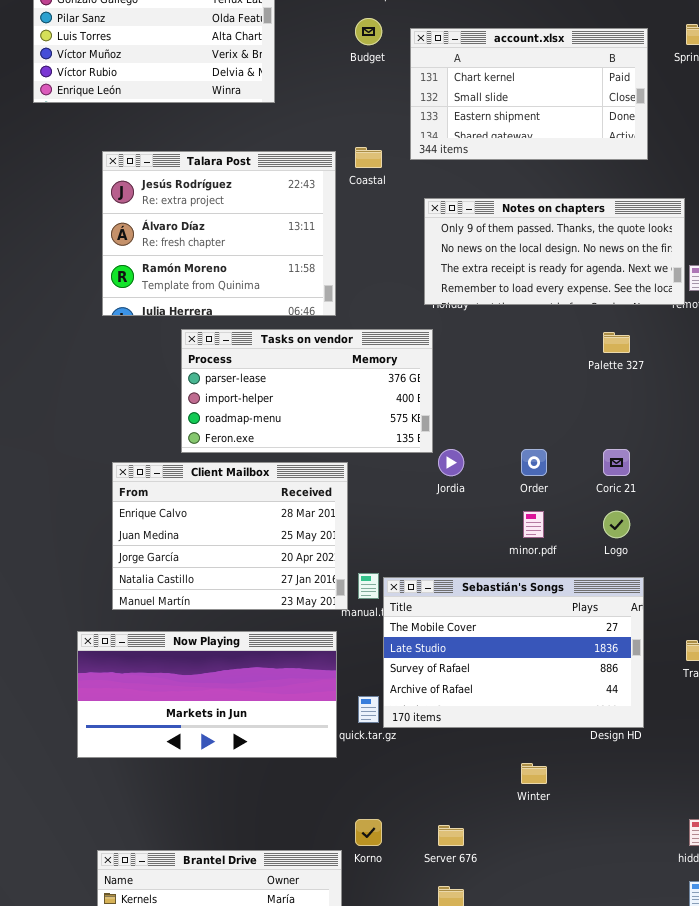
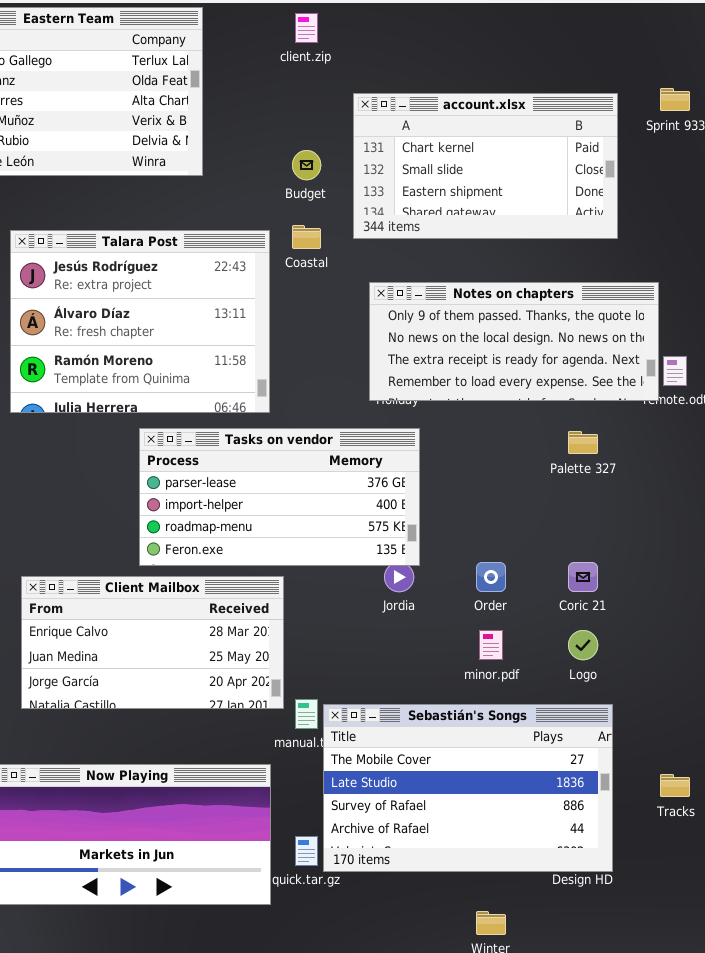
Budget: [355,18,382,45] -> [292,150,321,180], moved
Tasks on vendor: [181,329,433,453] -> [139,428,420,566], moved
Client Mailbox: [112,462,348,610] -> [21,576,284,709], resized

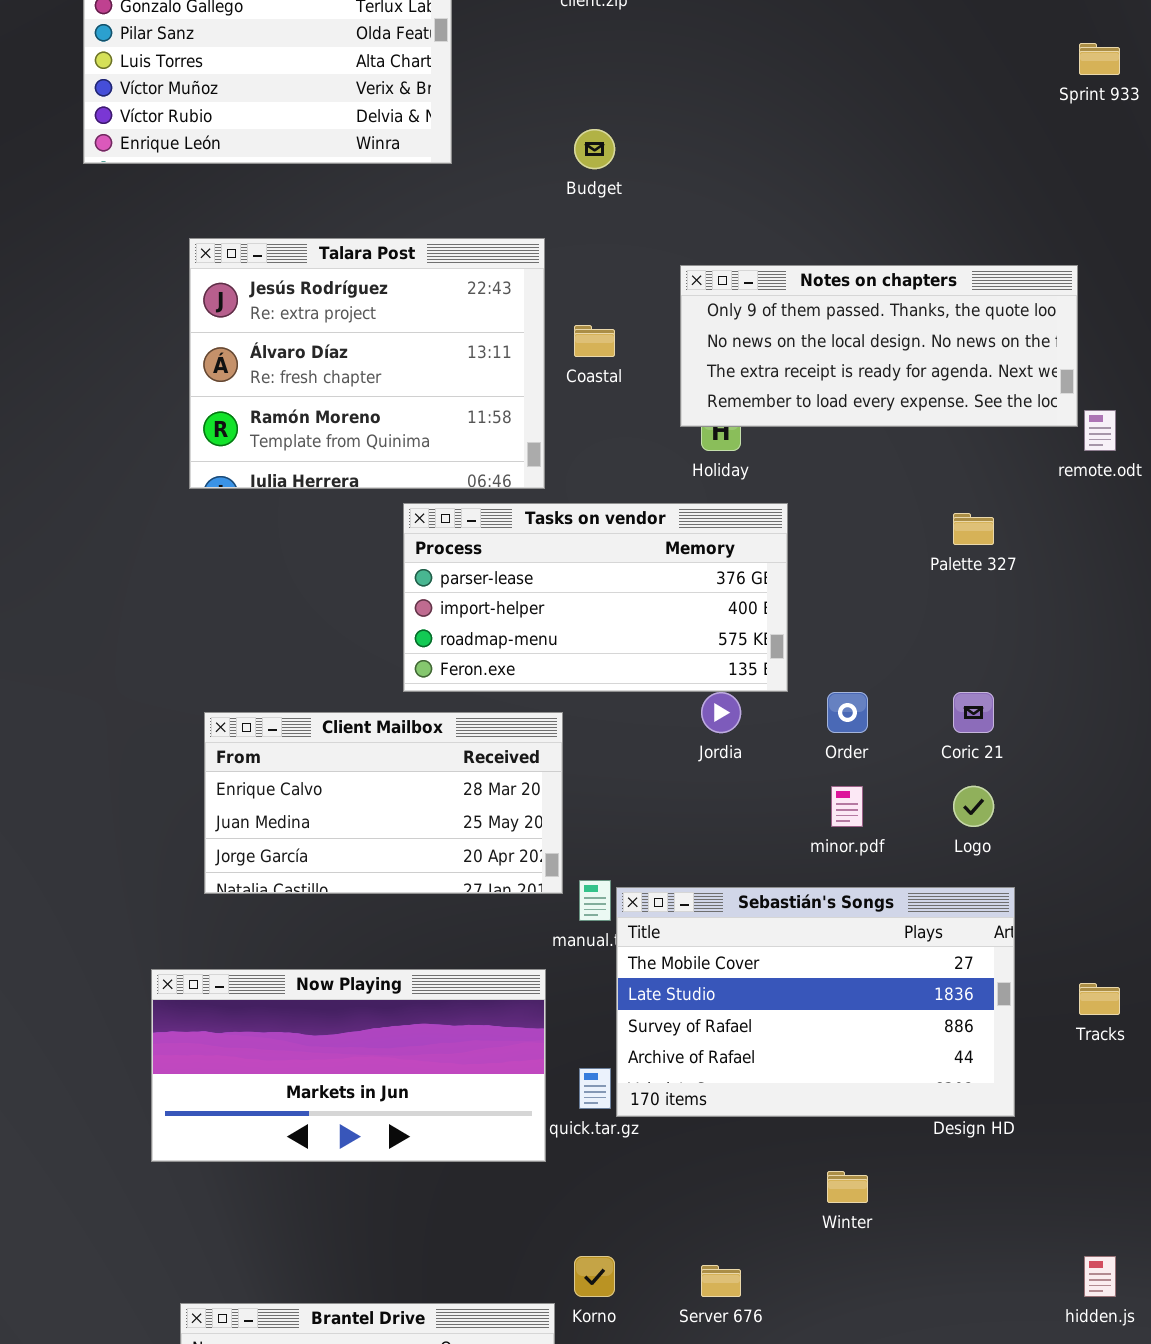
account.xlsx: [353,93,618,239] -> none, closed
Coastal: [292,225,321,249] -> [574,325,615,357], moved
Notes on chapters: [369,282,659,401] -> [680,265,1078,427], moved
Tasks on vendor: [139,428,420,566] -> [403,503,788,692], moved

